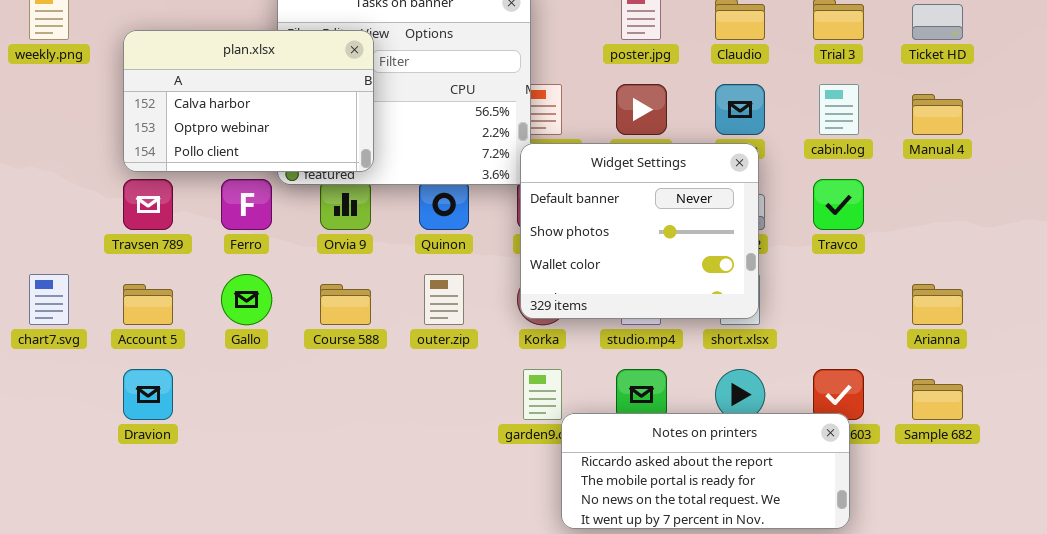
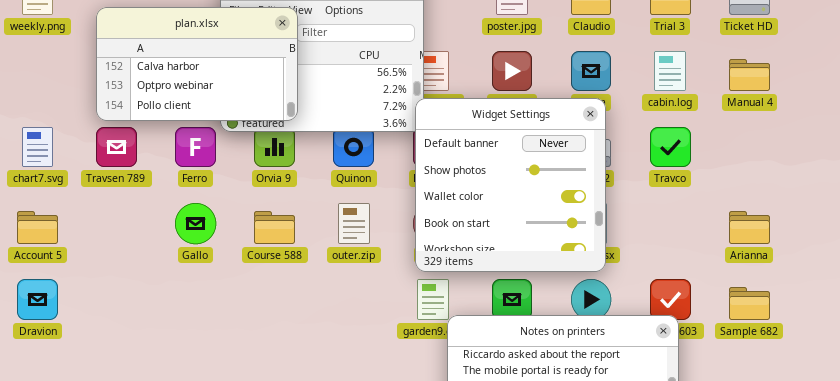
Widget Settings: [520,143,759,319] -> [415,98,606,272], resized
chart7.svg: [29,274,69,325] -> [22,127,53,167], moved
Account 5: [123,284,173,325] -> [17,211,58,244], moved
Dravion: [123,369,173,420] -> [17,279,58,320], moved

